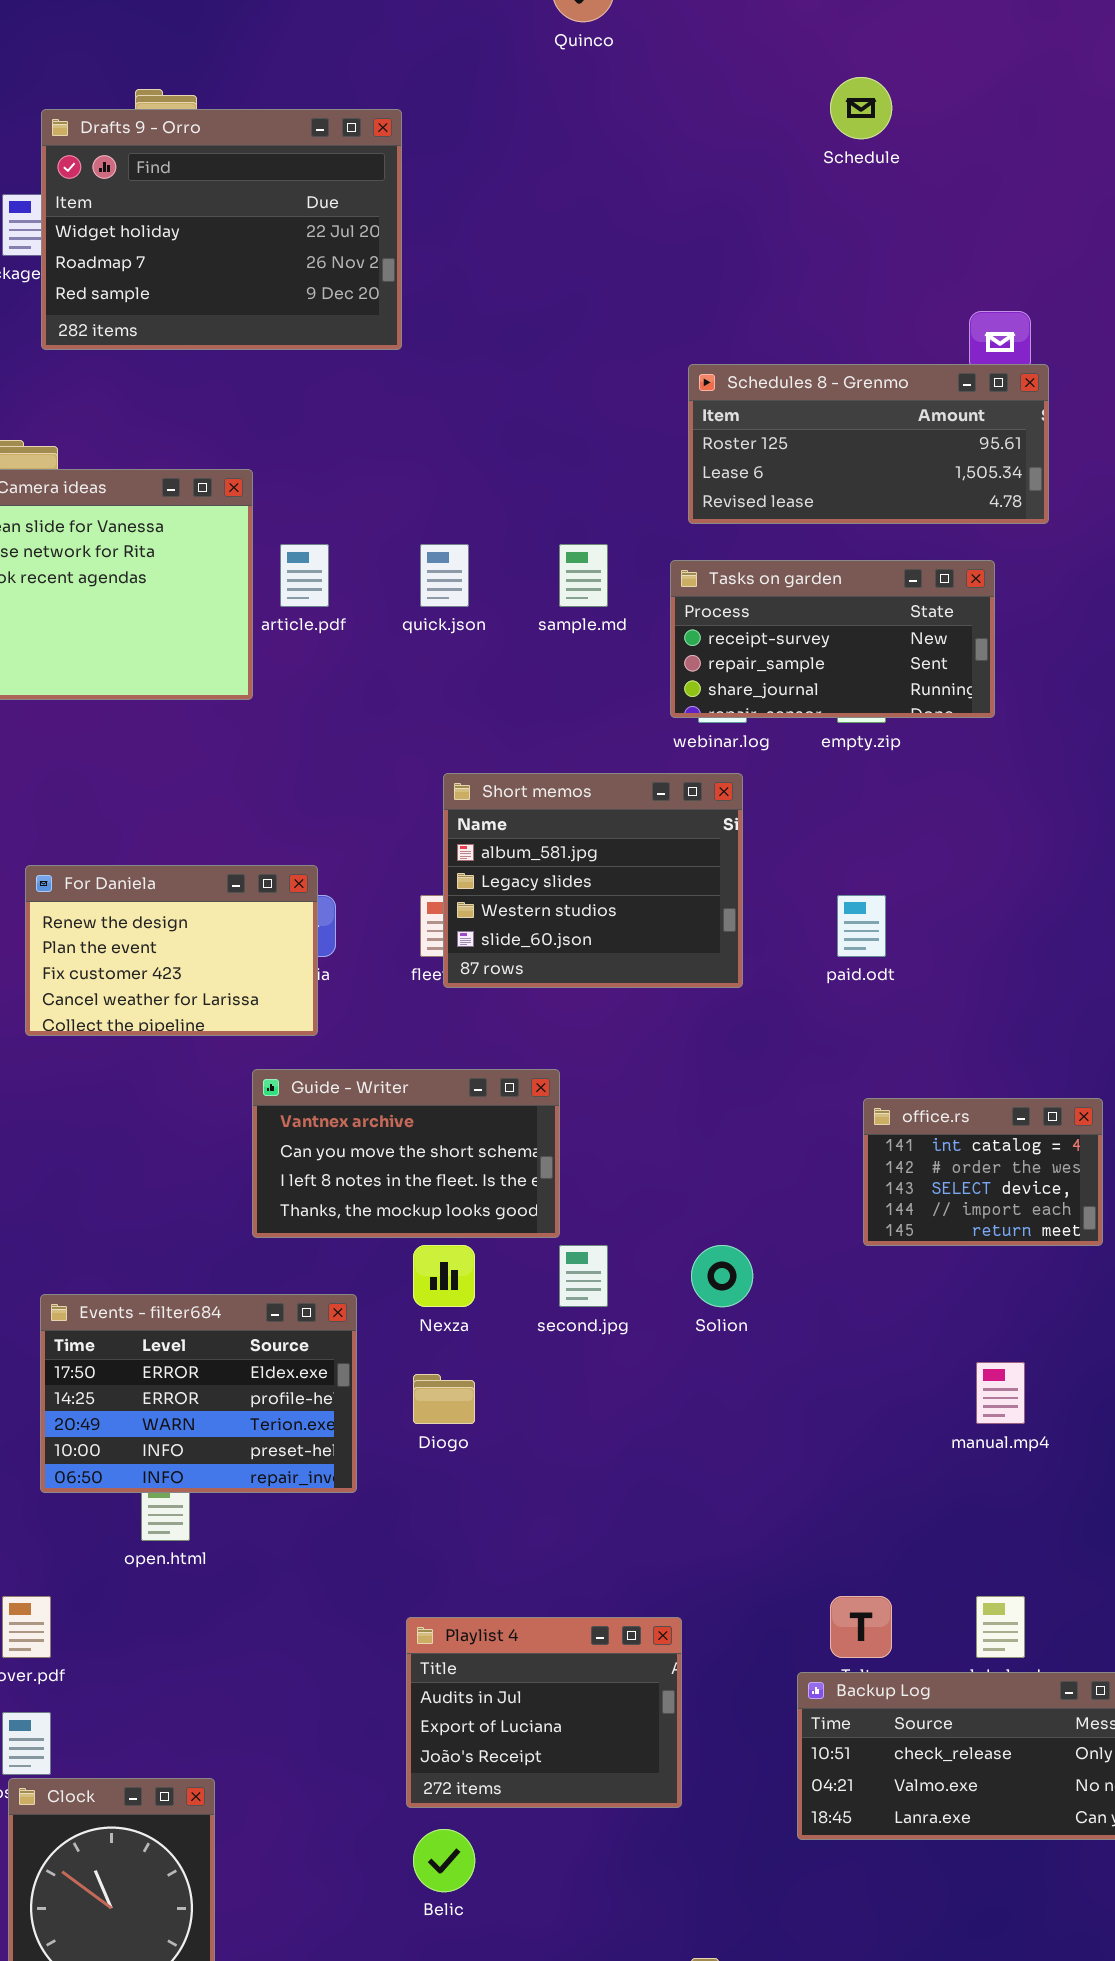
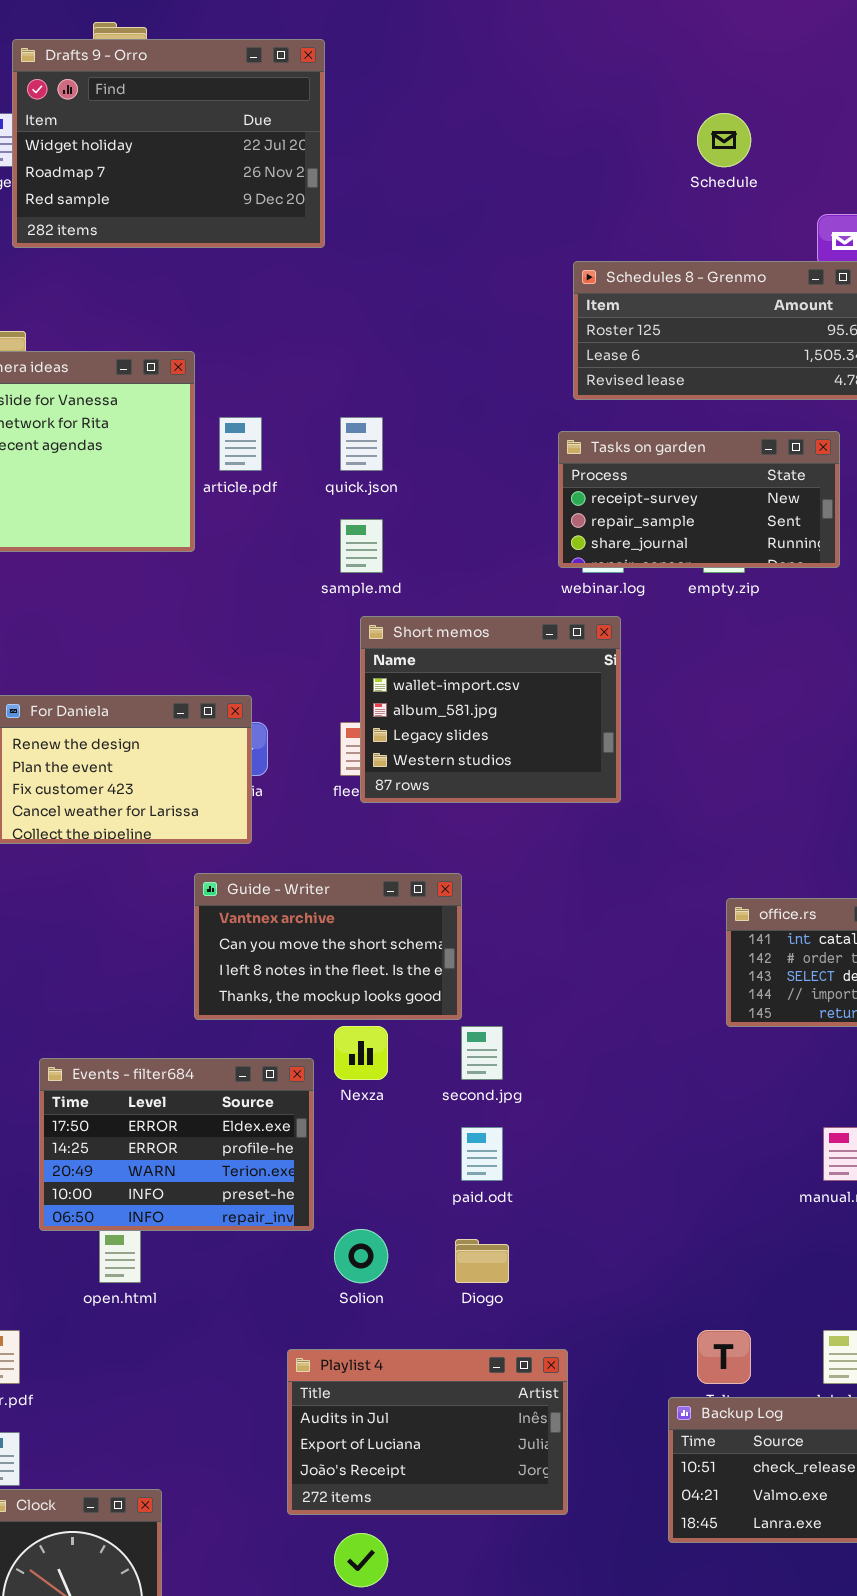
Schedule: [830,77,892,139] -> [697,113,751,167], moved
sample.md: [559,544,608,607] -> [340,519,383,573], moved
Short memos: [443,773,743,988] -> [360,616,621,803], scrolled up 1 row
paid.odt: [837,895,886,957] -> [461,1127,503,1181], moved
Solion: [691,1245,753,1307] -> [334,1229,388,1283], moved
Events - filter684: [40,1294,357,1493] -> [39,1058,314,1231], moved
Diogo: [413,1374,475,1424] -> [455,1239,509,1283], moved
Playlist 4: [406,1617,682,1808] -> [287,1349,568,1515], resized

